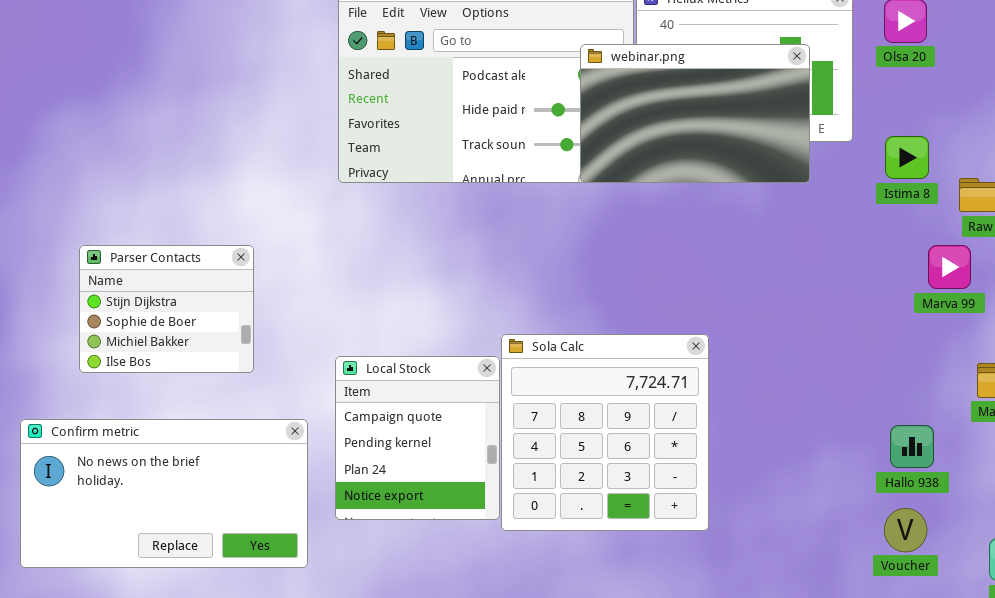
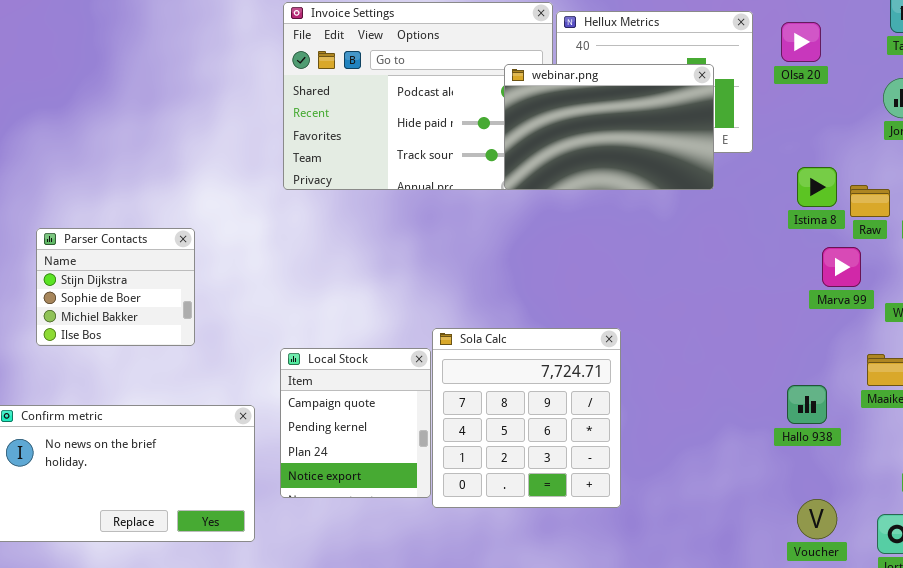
Istima 8: [885,136,929,179] -> [797,167,837,207], moved
Parser Contacts: [79,245,254,373] -> [36,228,195,346], moved
Hallo 938: [890,425,934,468] -> [787,385,827,424], moved
Voucher: [884,508,927,552] -> [797,499,837,539], moved

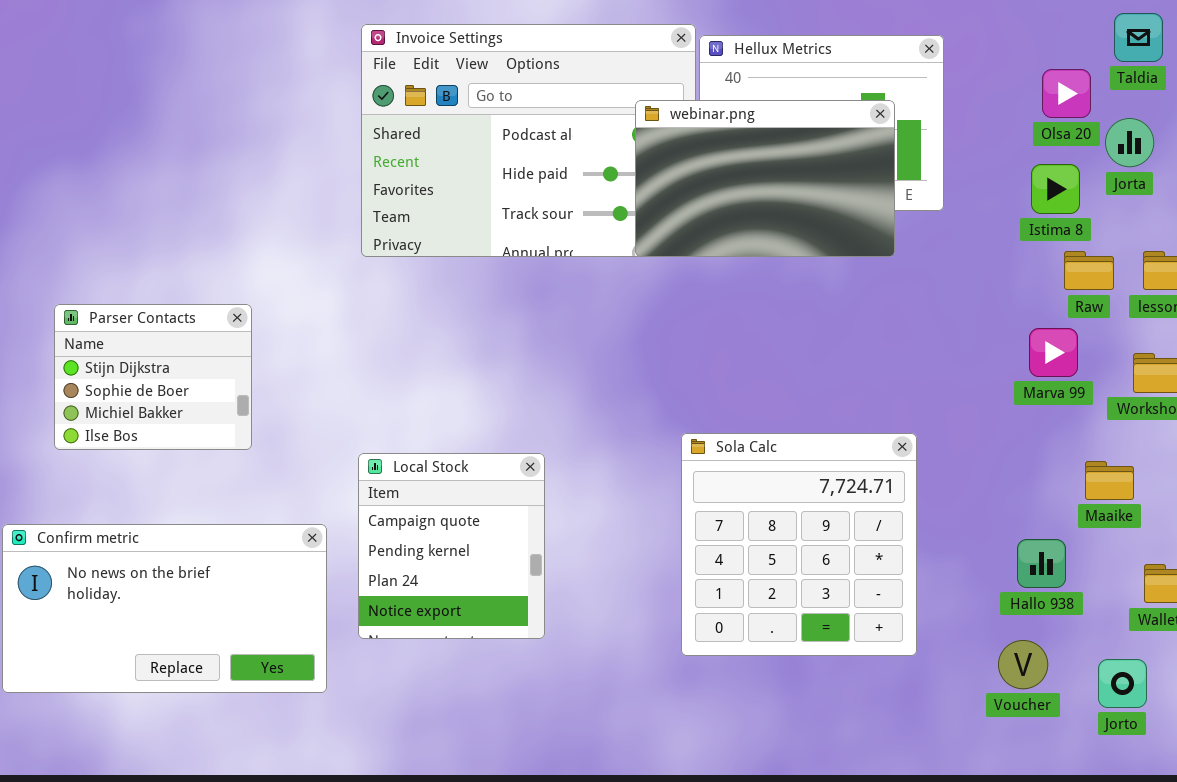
Olsa 20: [781,22,821,62] -> [1042,69,1091,118], moved
Istima 8: [797,167,837,207] -> [1031,164,1080,214], moved
Sola Calc: [432,328,621,508] -> [681,433,917,656], moved
Hallo 938: [787,385,827,424] -> [1017,539,1066,588], moved

